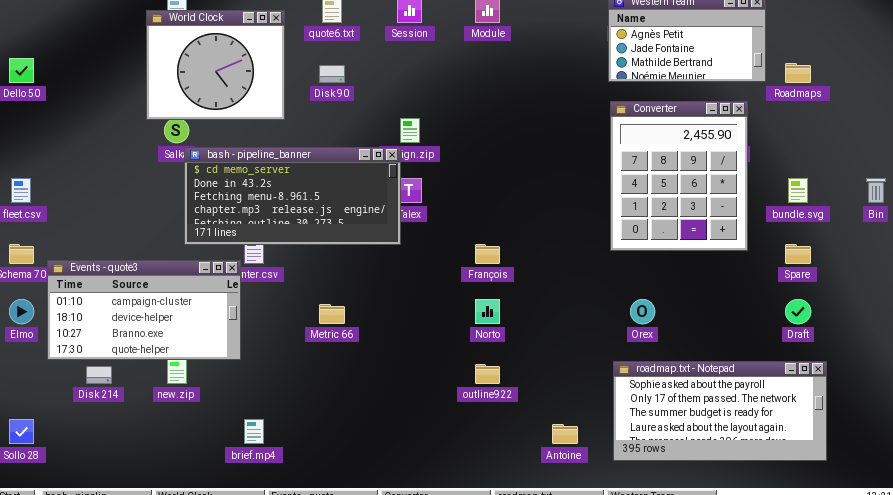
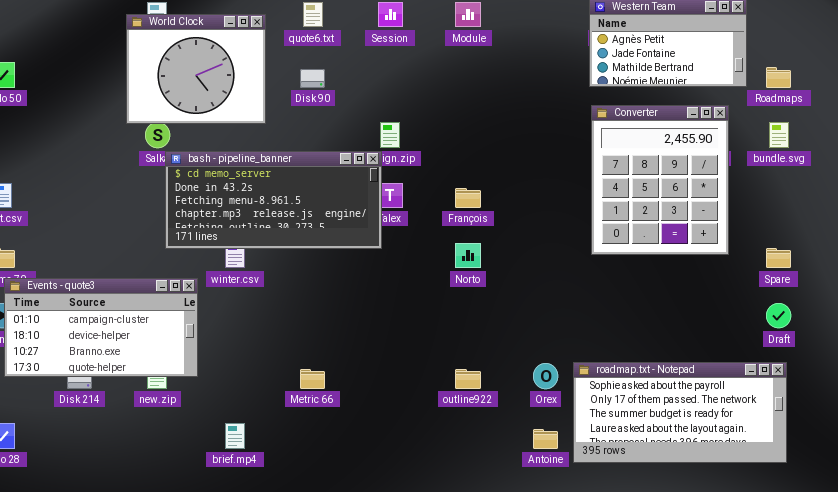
bundle.svg: [788,178,808,203] -> [769,122,789,148], moved
François: [475,244,500,264] -> [455,188,481,208], moved
Events - quote3: [47,260,241,360] -> [4,278,198,377], moved
Norto: [475,299,500,324] -> [455,243,481,268], moved
Orex: [630,299,655,324] -> [533,363,558,389], moved
Metric 66: [319,304,345,324] -> [300,369,325,389], moved
roadmap.txt - Notepad: [613,361,827,461] -> [573,362,787,463], moved

